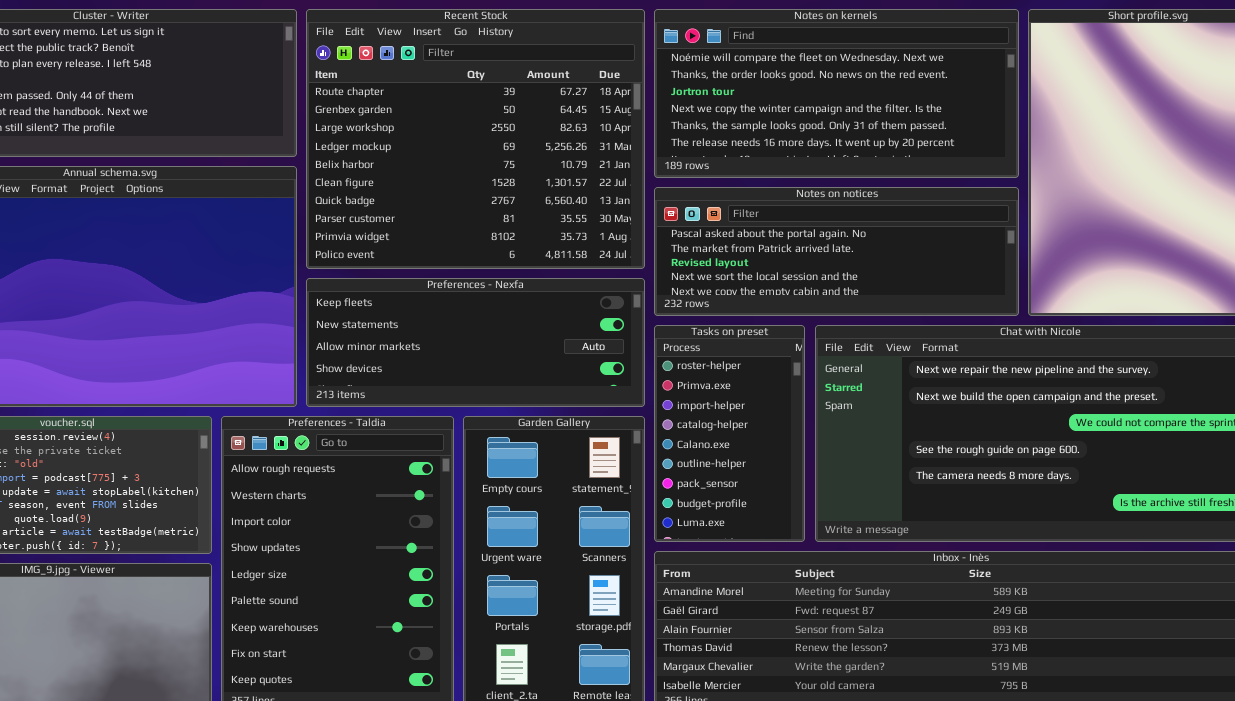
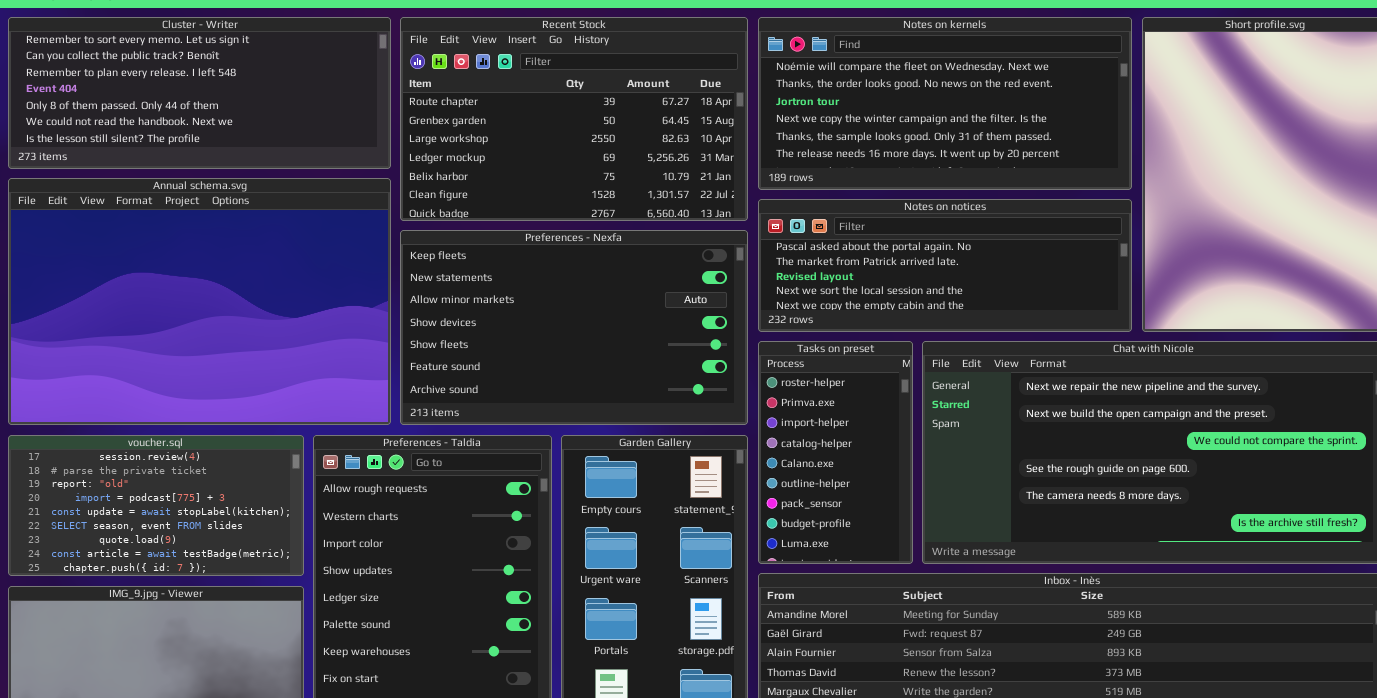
Recent Stock: [306,9,645,269] -> [400,17,748,221], resized
Preferences - Nexfa: [306,278,645,407] -> [400,230,748,425], resized

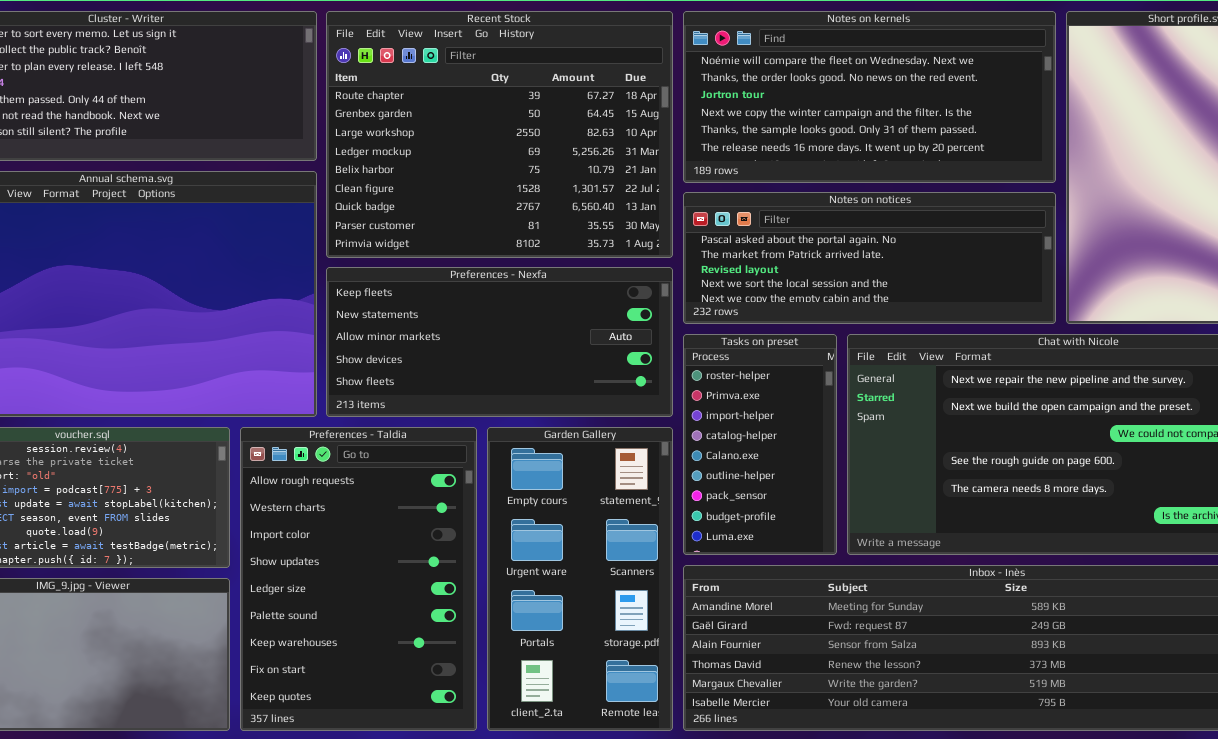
Recent Stock: [400,17,748,221] -> [326,11,673,258], resized
Preferences - Nexfa: [400,230,748,425] -> [326,267,673,417], resized

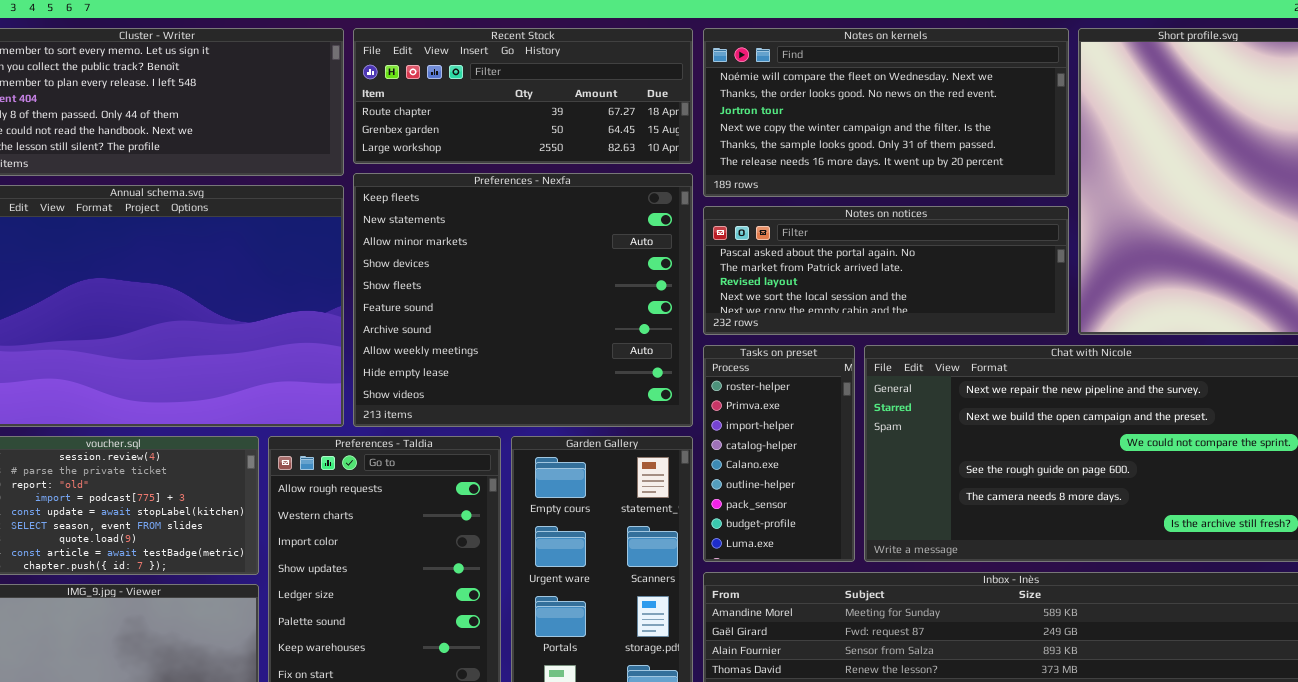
Recent Stock: [326,11,673,258] -> [353,28,693,164], resized
Preferences - Nexfa: [326,267,673,417] -> [353,173,693,427], resized

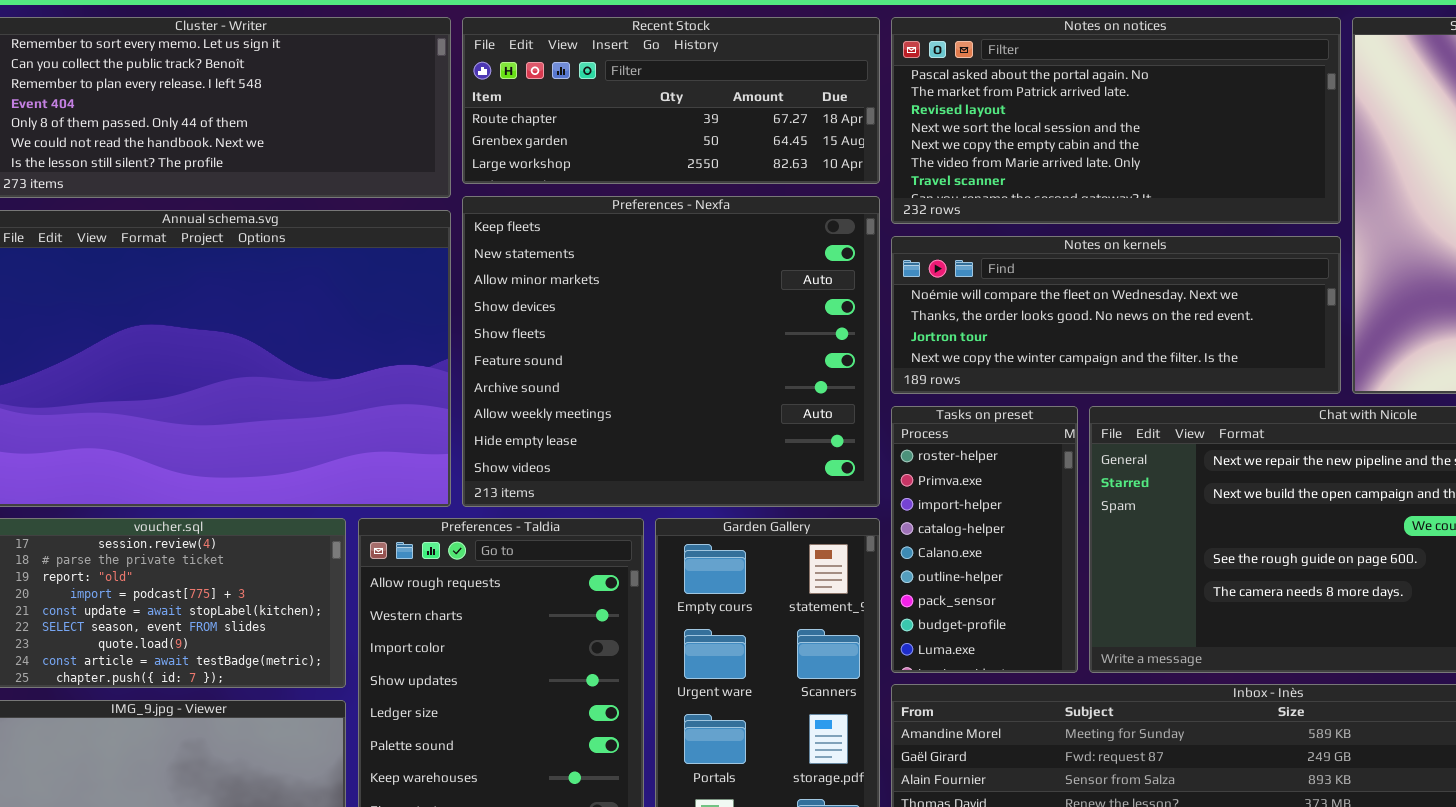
Notes on kernels: [703,28,1069,197] -> [891,236,1341,394], moved, resized
Notes on notices: [703,206,1069,335] -> [891,17,1341,224], moved, resized

